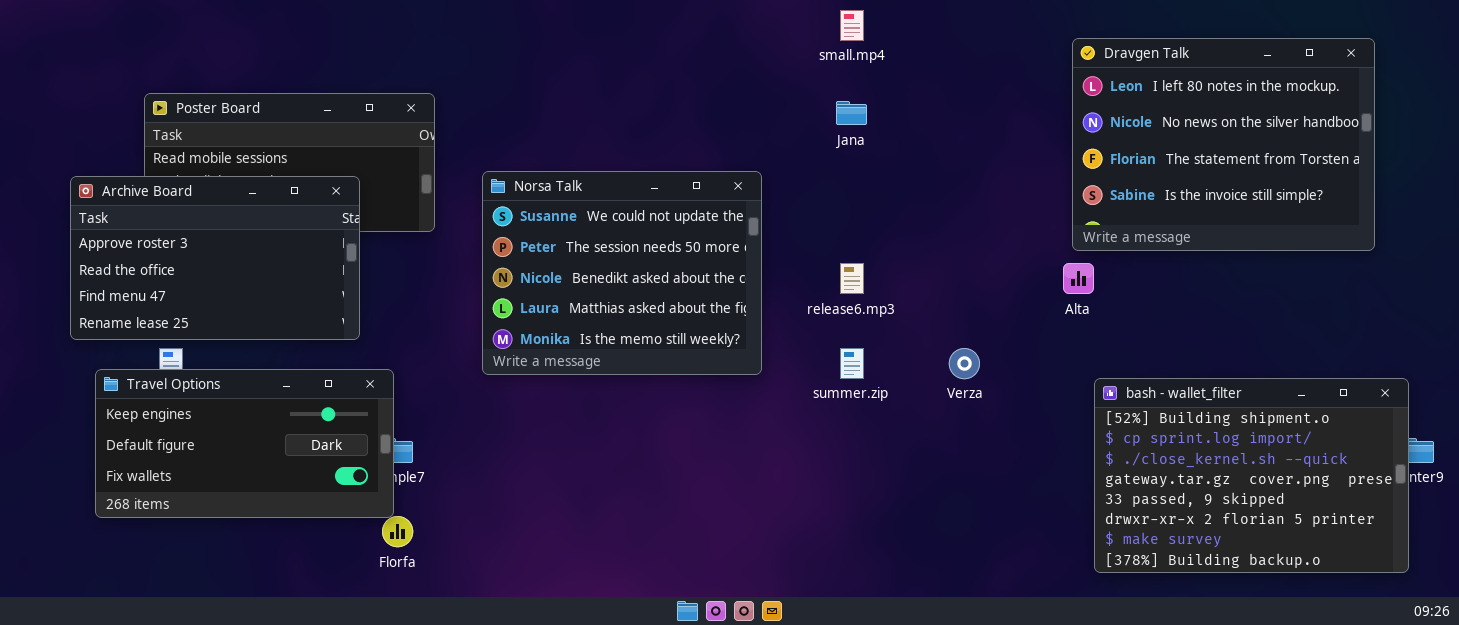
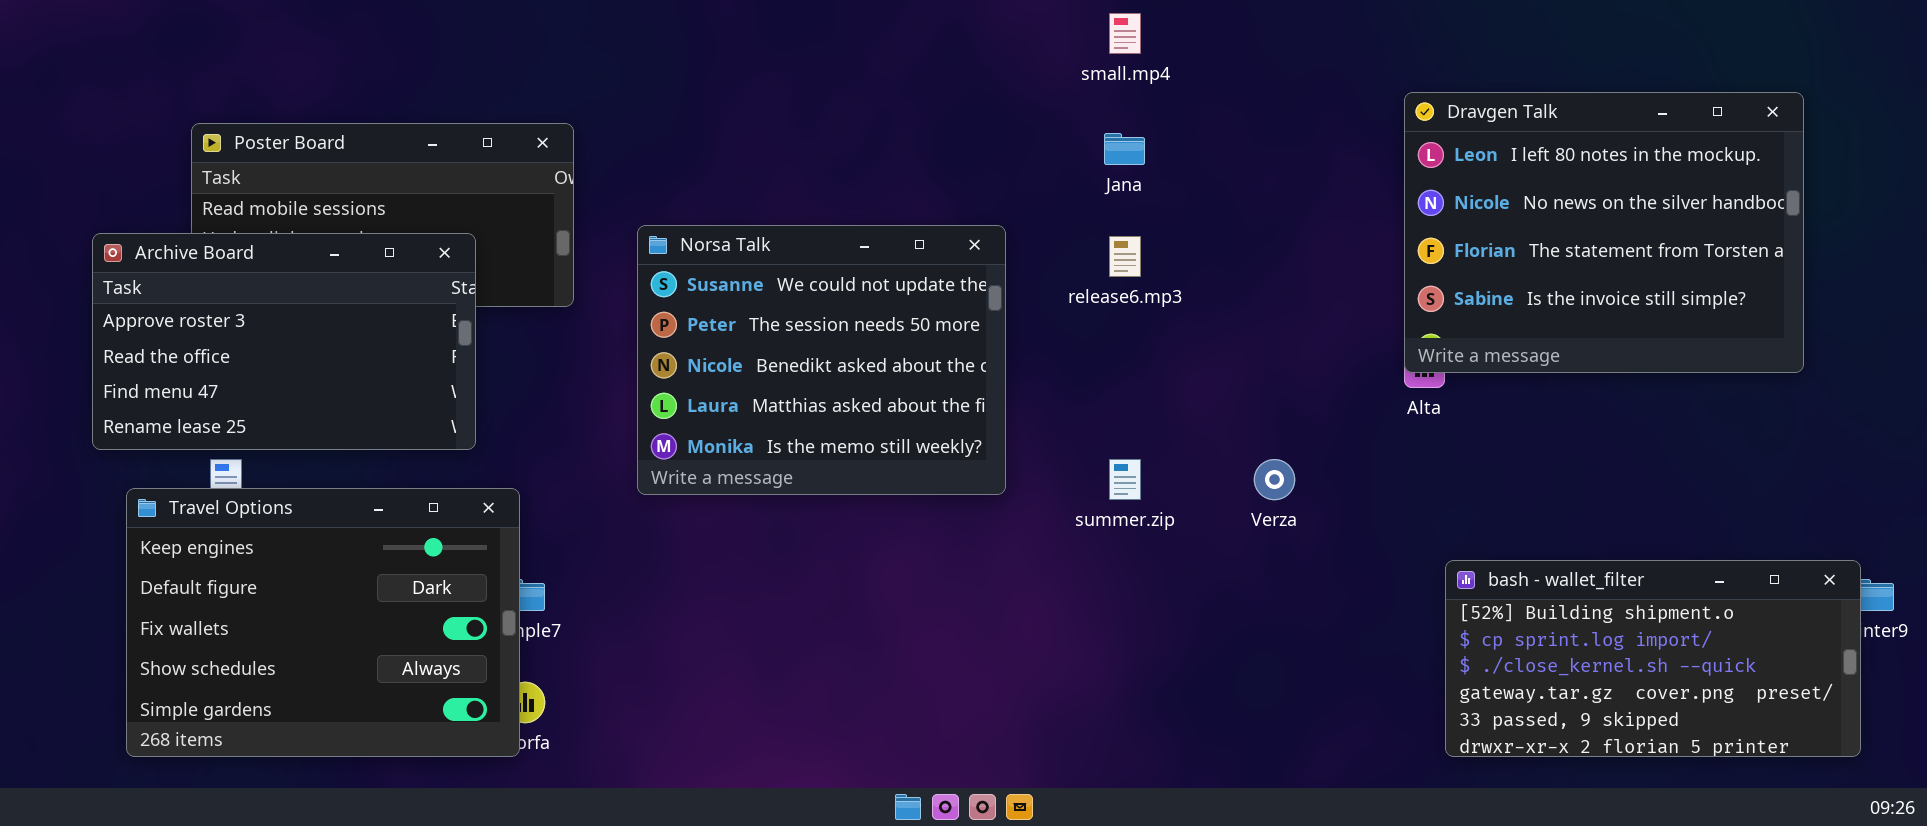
Dravgen Talk: [1072,38,1375,251] -> [1404,92,1804,373], moved
release6.mp3: [840,263,864,294] -> [1109,236,1141,277], moved
Travel Options: [95,369,394,518] -> [126,488,520,757], resized
bash - wallet_filter: [1094,378,1409,573] -> [1445,560,1861,757], resized

